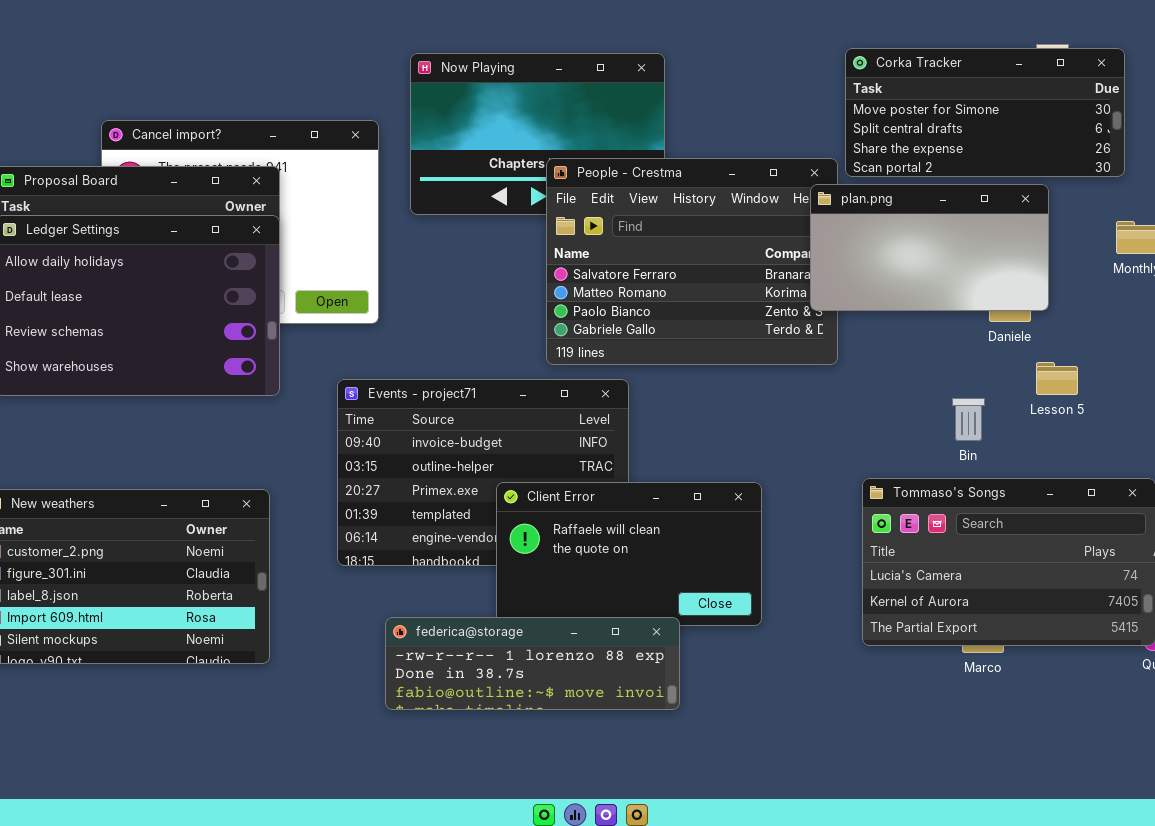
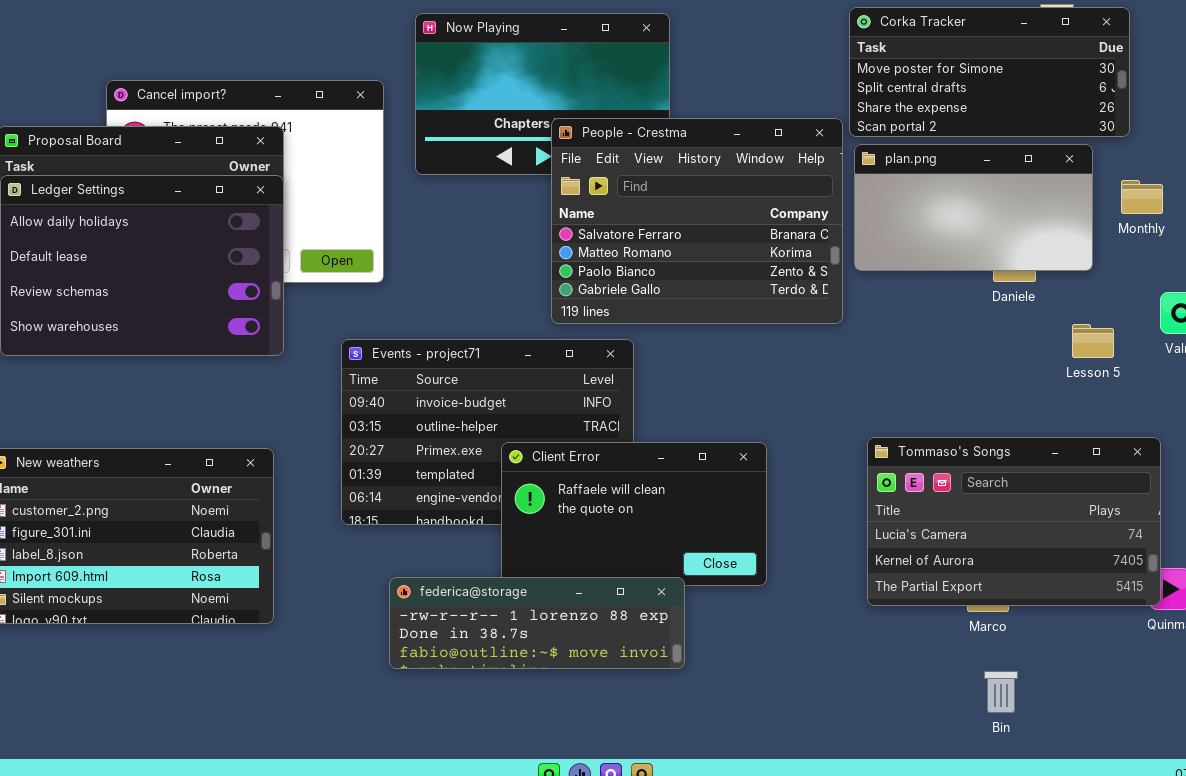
plan.png: [810,184,1049,311] -> [854,144,1093,271], moved
Lesson 5: [1036,362,1078,395] -> [1072,324,1114,358], moved
Bin: [952,398,985,441] -> [984,671,1018,713], moved

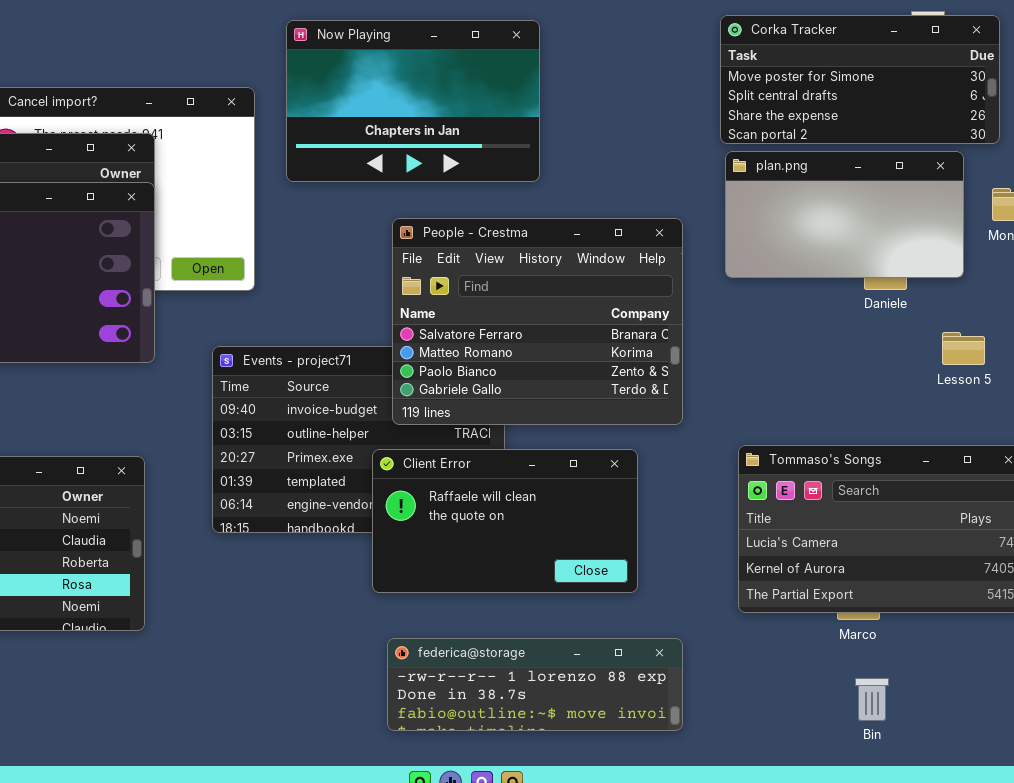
People - Crestma: [551,118,843,324] -> [392,218,683,425], moved
federica@storage: [389,577,685,669] -> [387,638,683,731], moved

